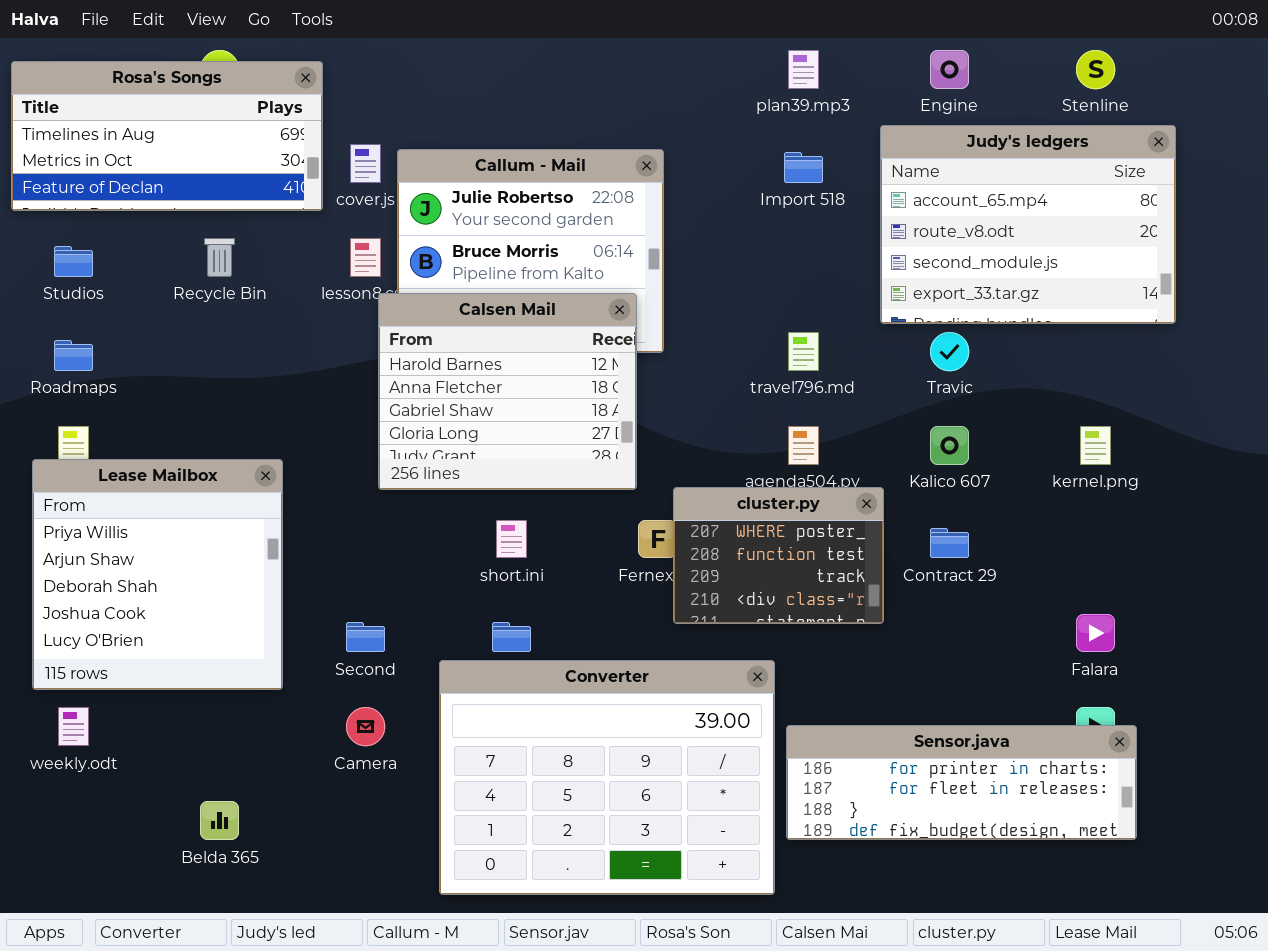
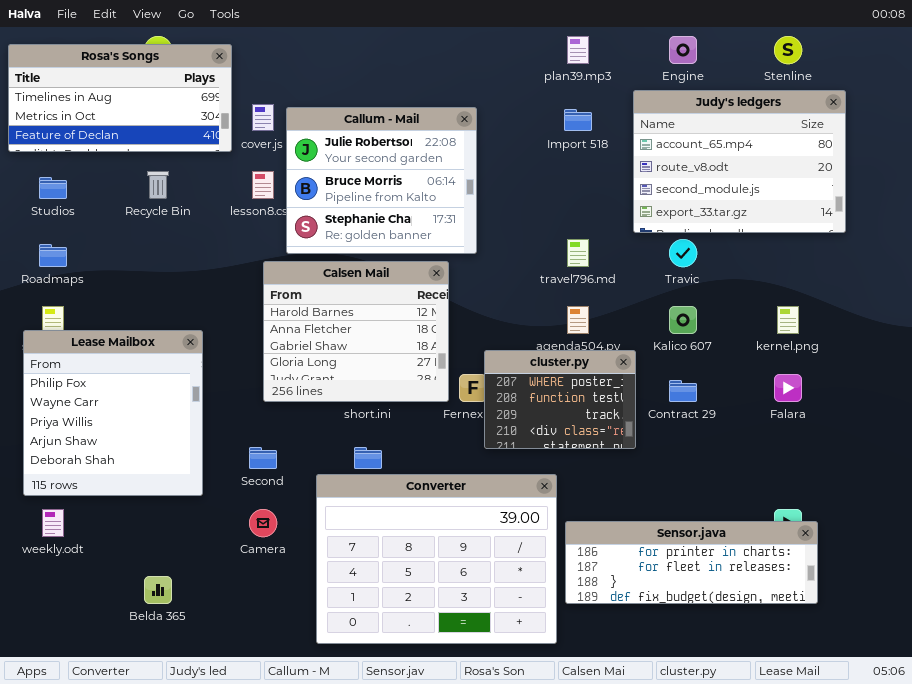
Calsen Mail: [378,293,637,490] -> [263,261,449,402], moved
Lease Mailbox: [32,459,283,690] -> [23,330,203,496], scrolled up 2 rows
Falara: [1076,614,1115,652] -> [774,374,802,402], moved

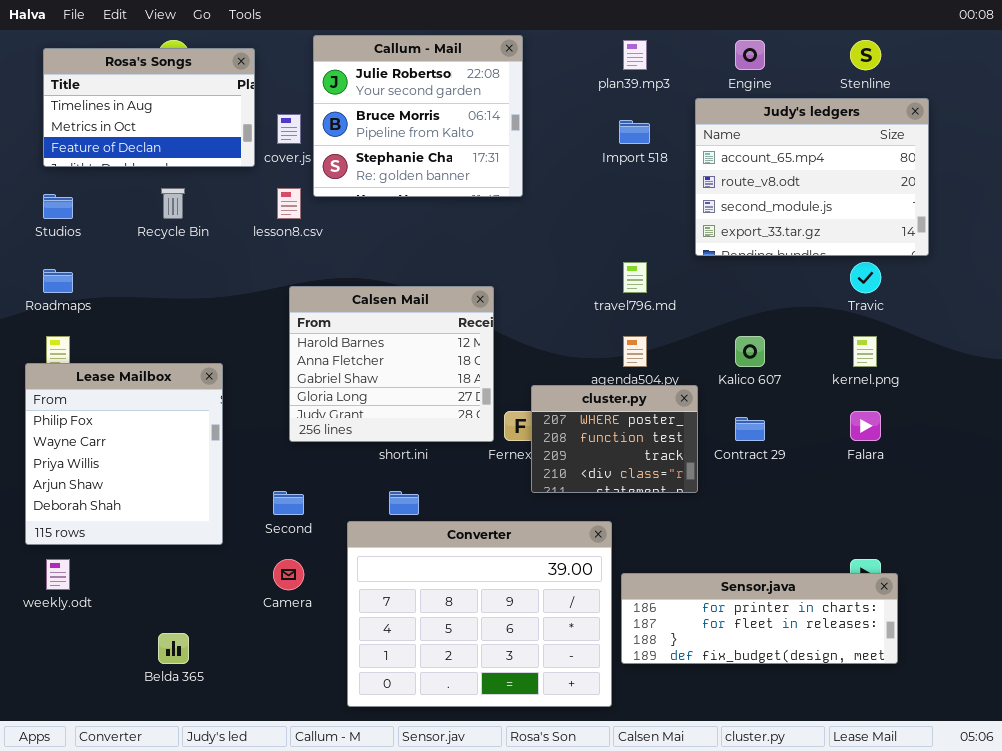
Rosa's Songs: [8,44,232,152] -> [43,48,255,167], resized
Callum - Mail: [286,107,477,254] -> [313,35,523,197], moved
Travic: [669,239,697,267] -> [850,262,881,293], moved

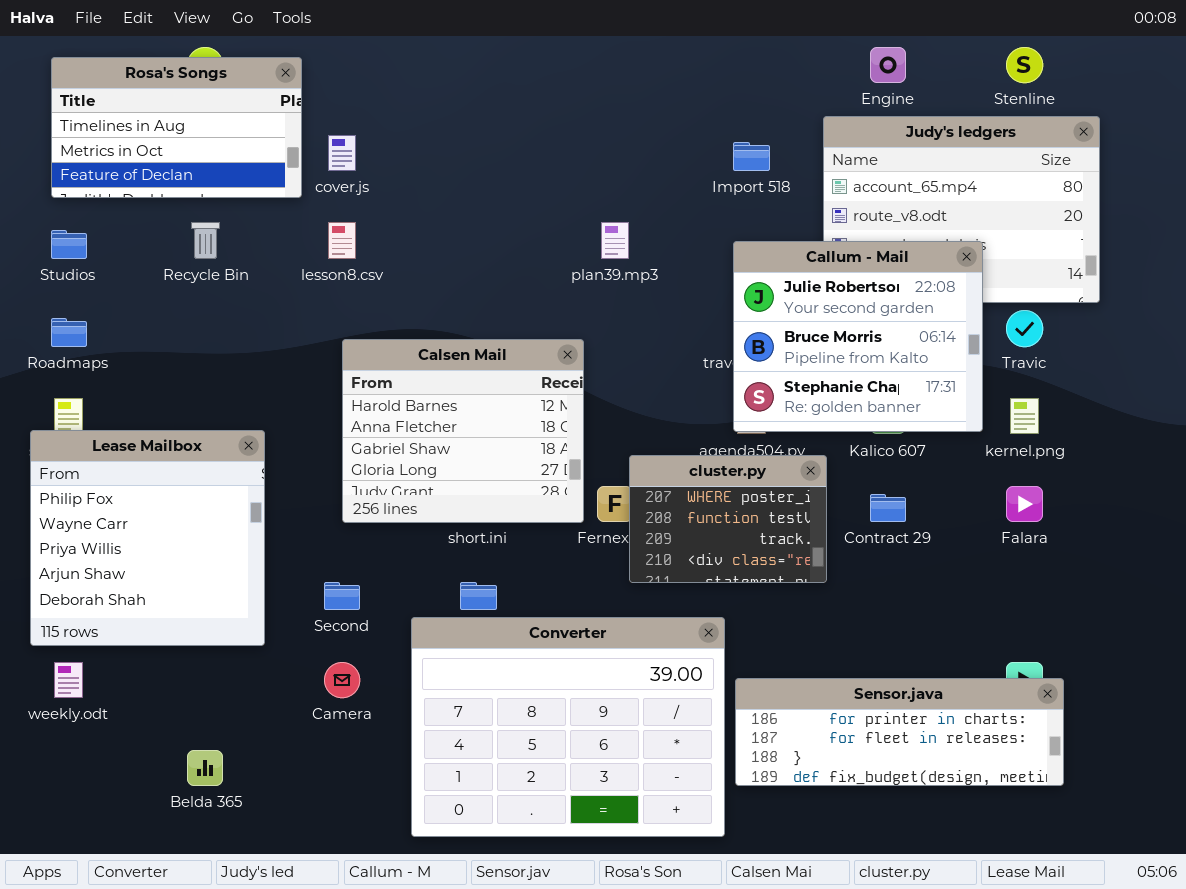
Callum - Mail: [313,35,523,197] -> [733,241,983,432], moved
plan39.mp3: [623,40,647,70] -> [601,222,629,259], moved

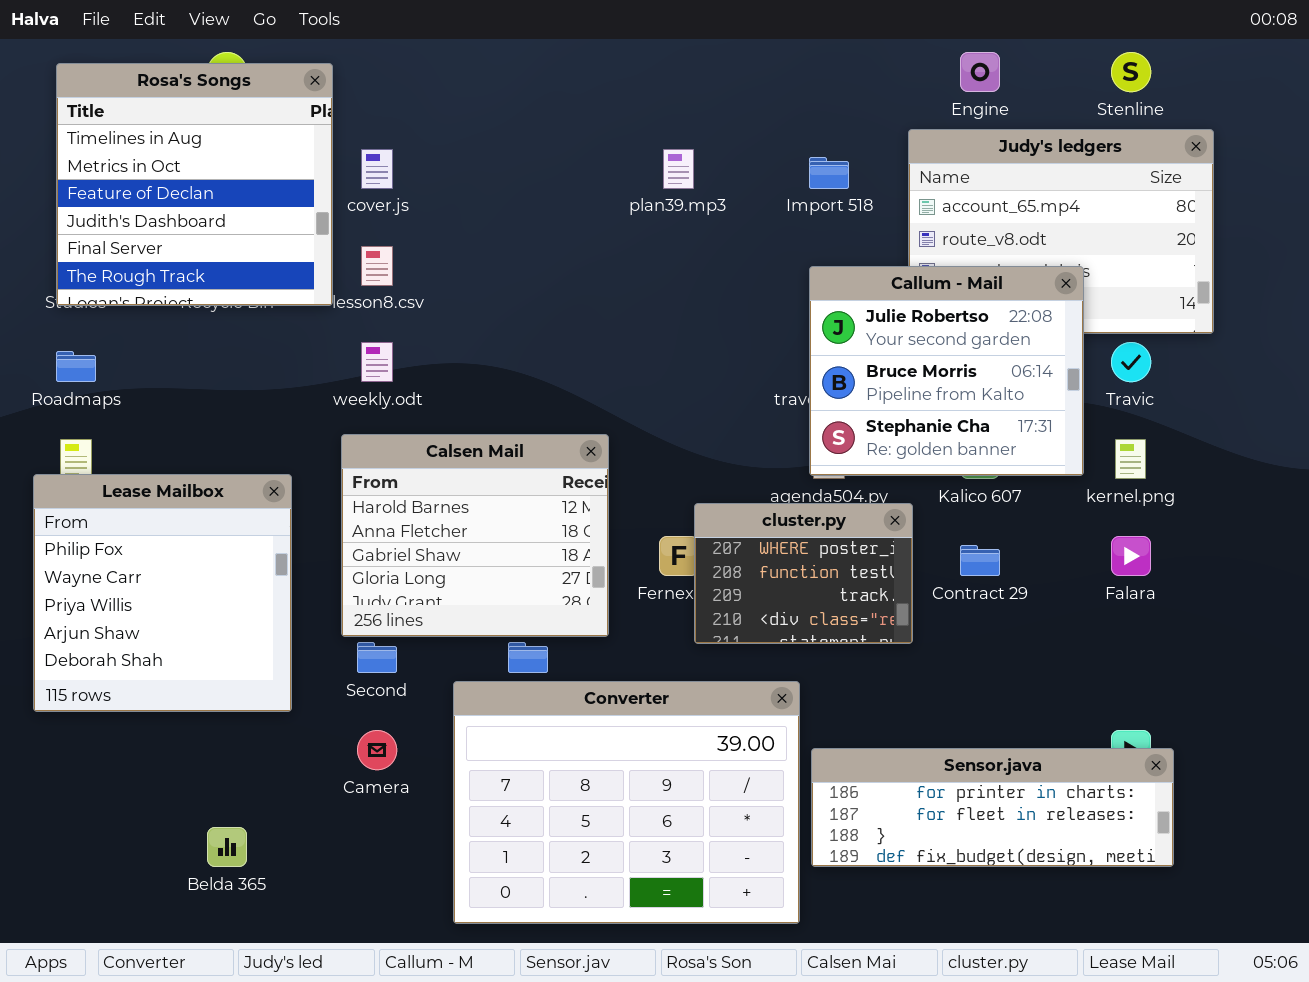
Rosa's Songs: [51,57,302,198] -> [56,63,333,306], resized
plan39.mp3: [601,222,629,259] -> [663,149,694,189], moved
Calsen Mail: [342,339,584,523] -> [341,434,609,637], moved
weekly.odt: [54,662,83,698] -> [361,342,393,382], moved

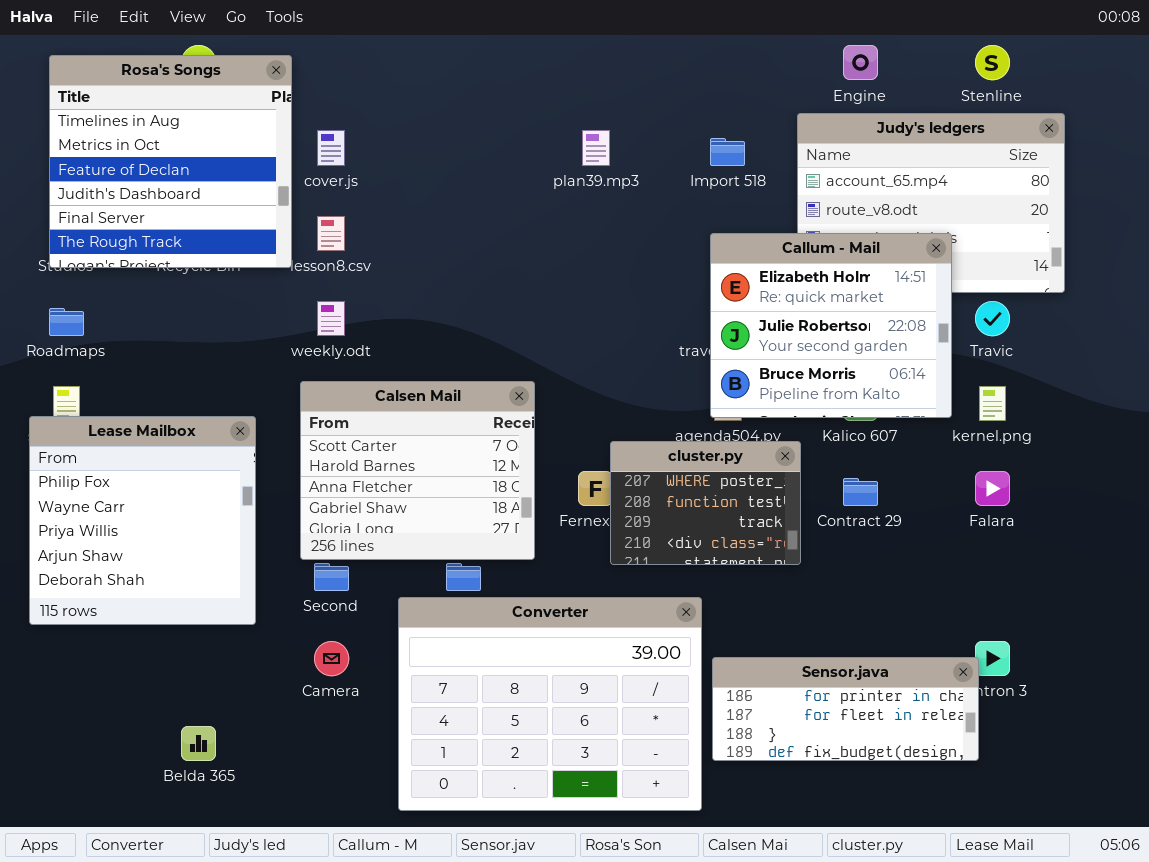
Callum - Mail: [809,266,1084,476] -> [710,233,952,418], scrolled up 1 row
Calsen Mail: [341,434,609,637] -> [300,381,535,560], scrolled up 1 row
Sensor.java: [811,748,1174,867] -> [712,657,979,761], resized

